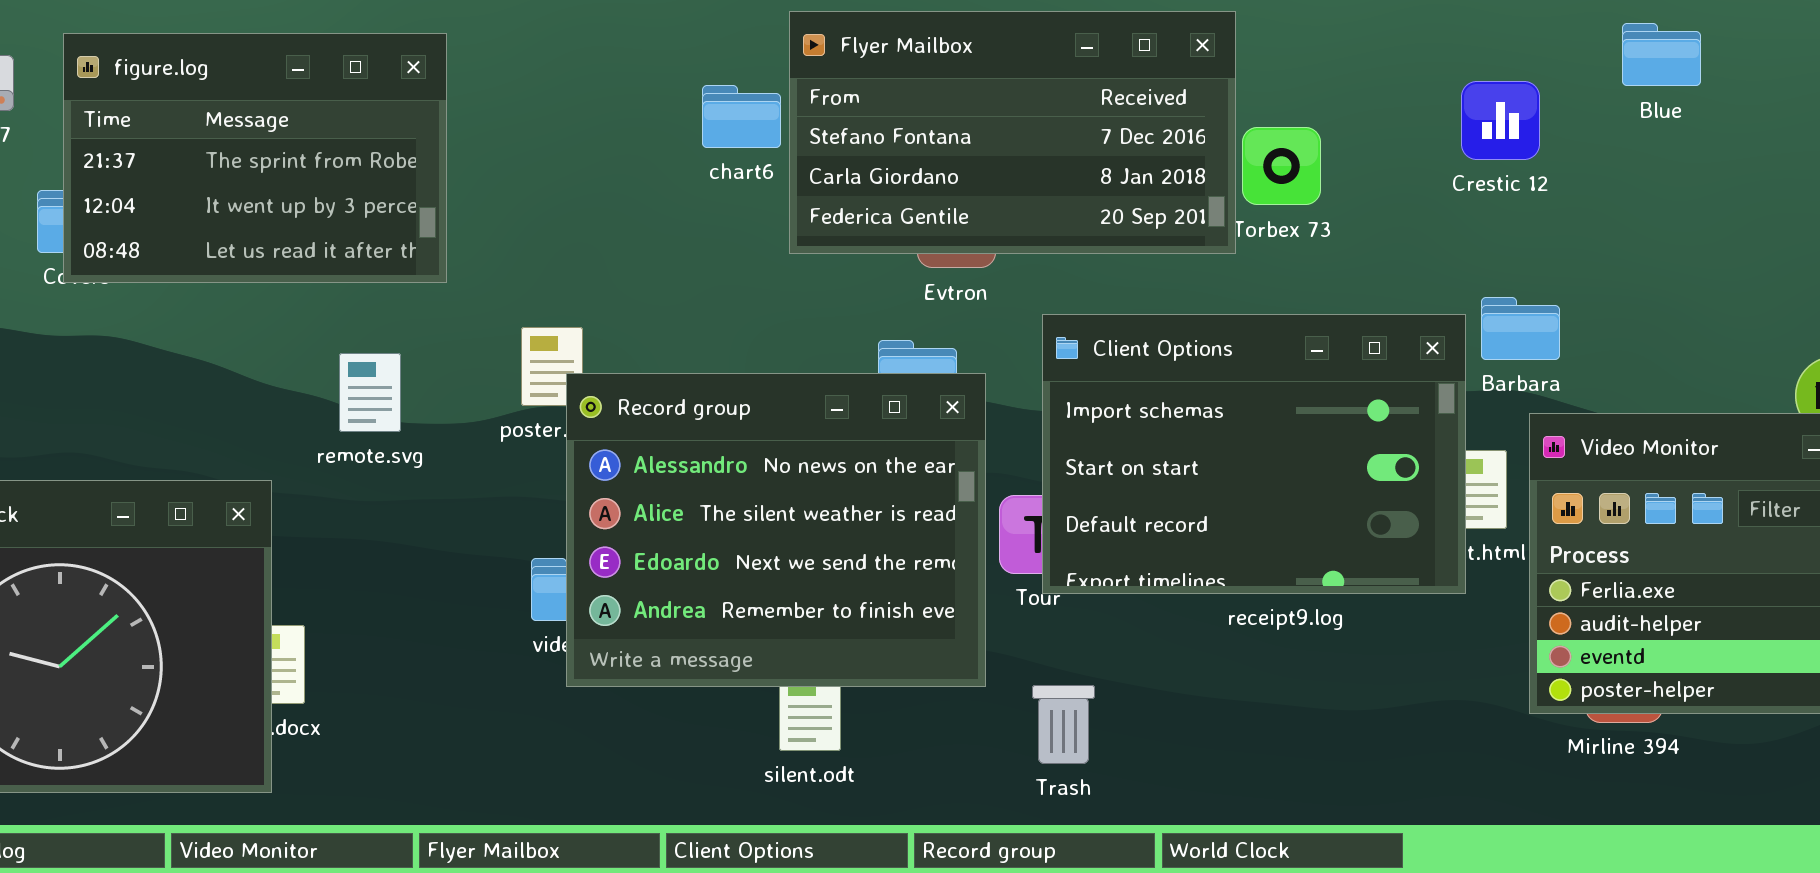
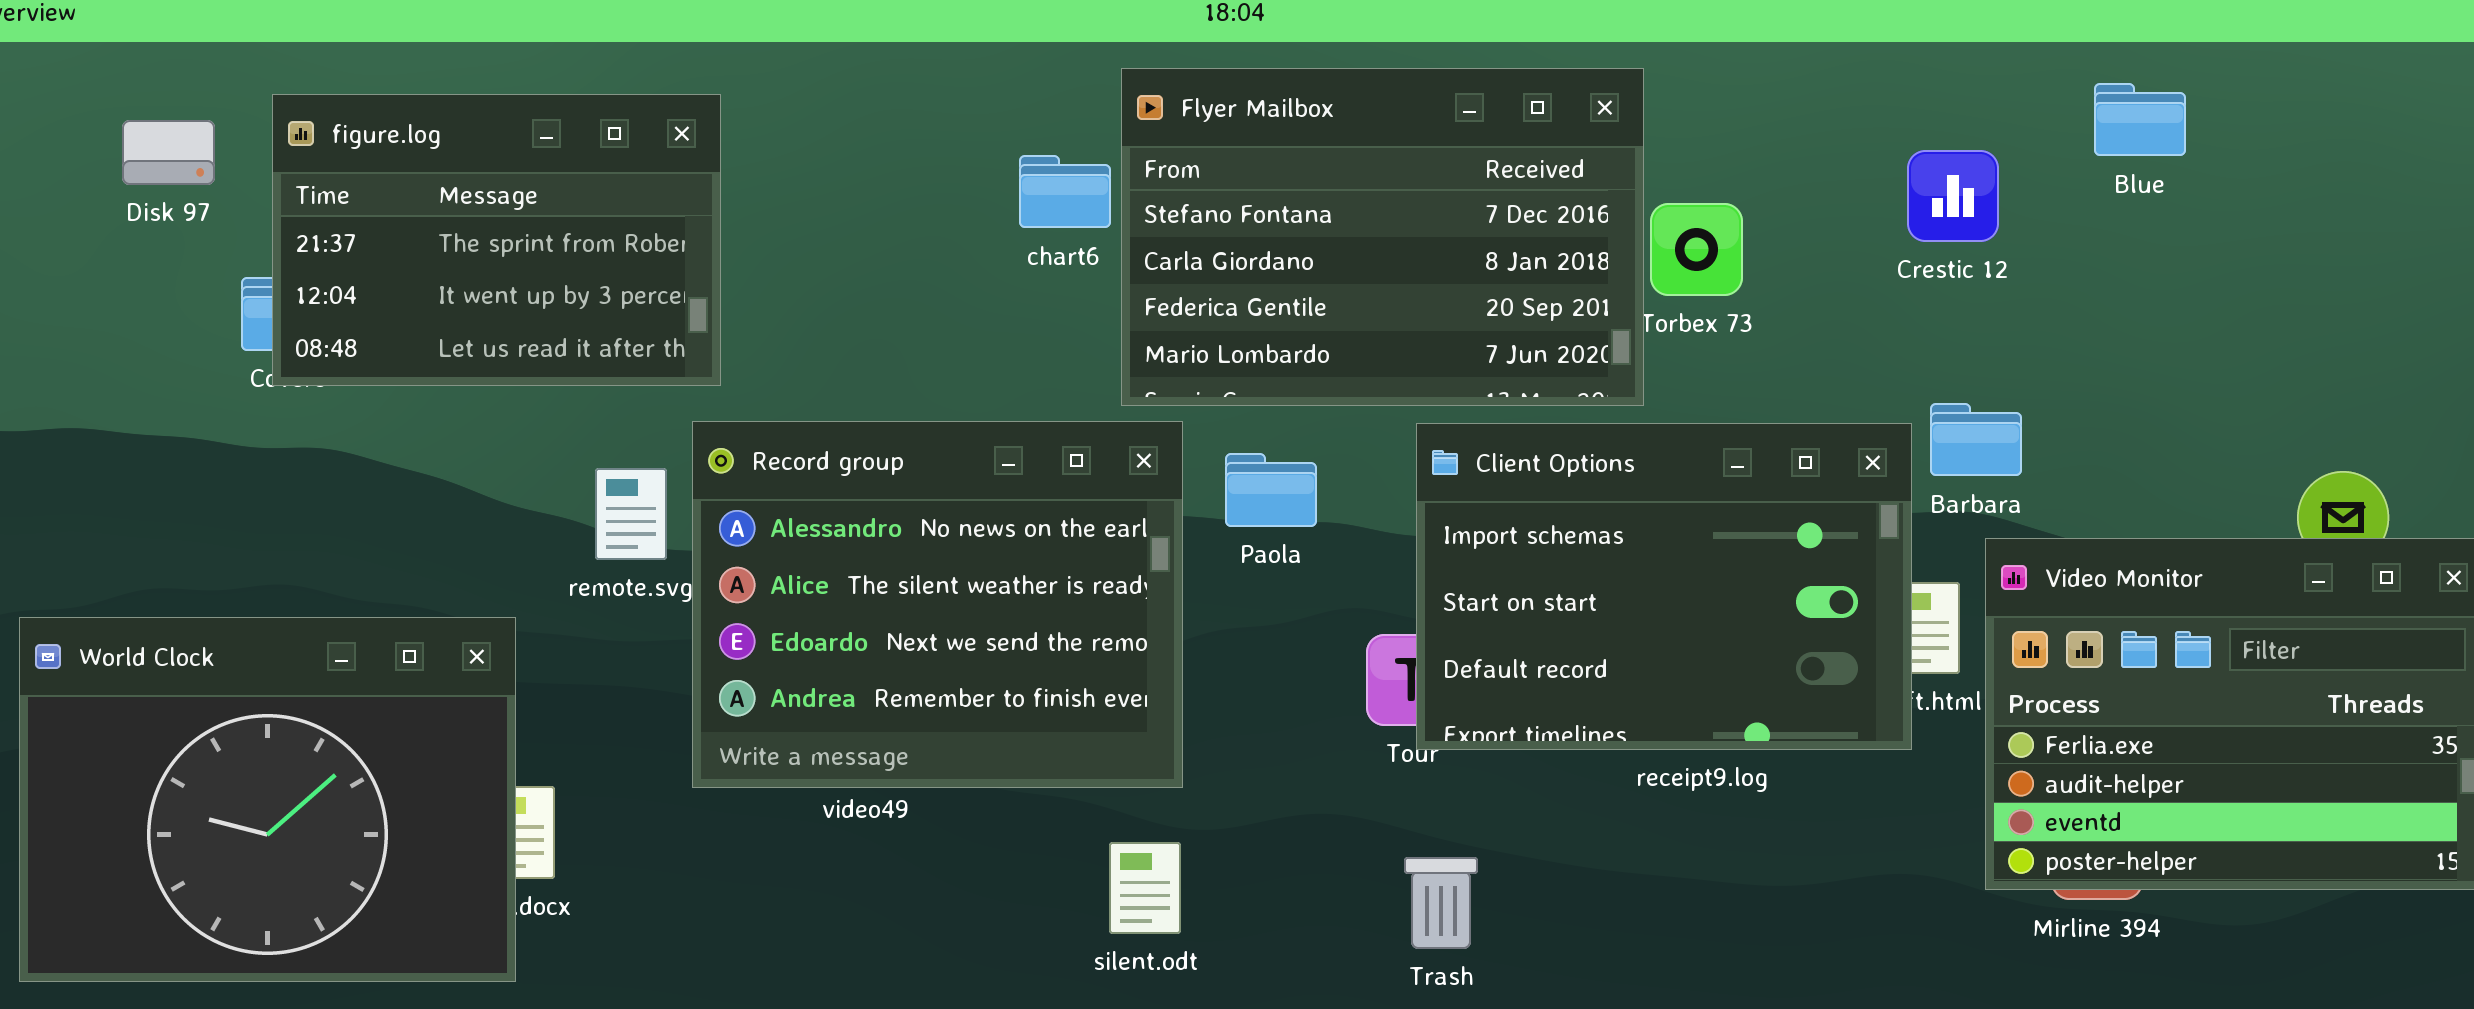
Flyer Mailbox: [789,11,1236,254] -> [1121,68,1644,406], resized
Record group: [566,373,986,687] -> [692,421,1183,788], moved

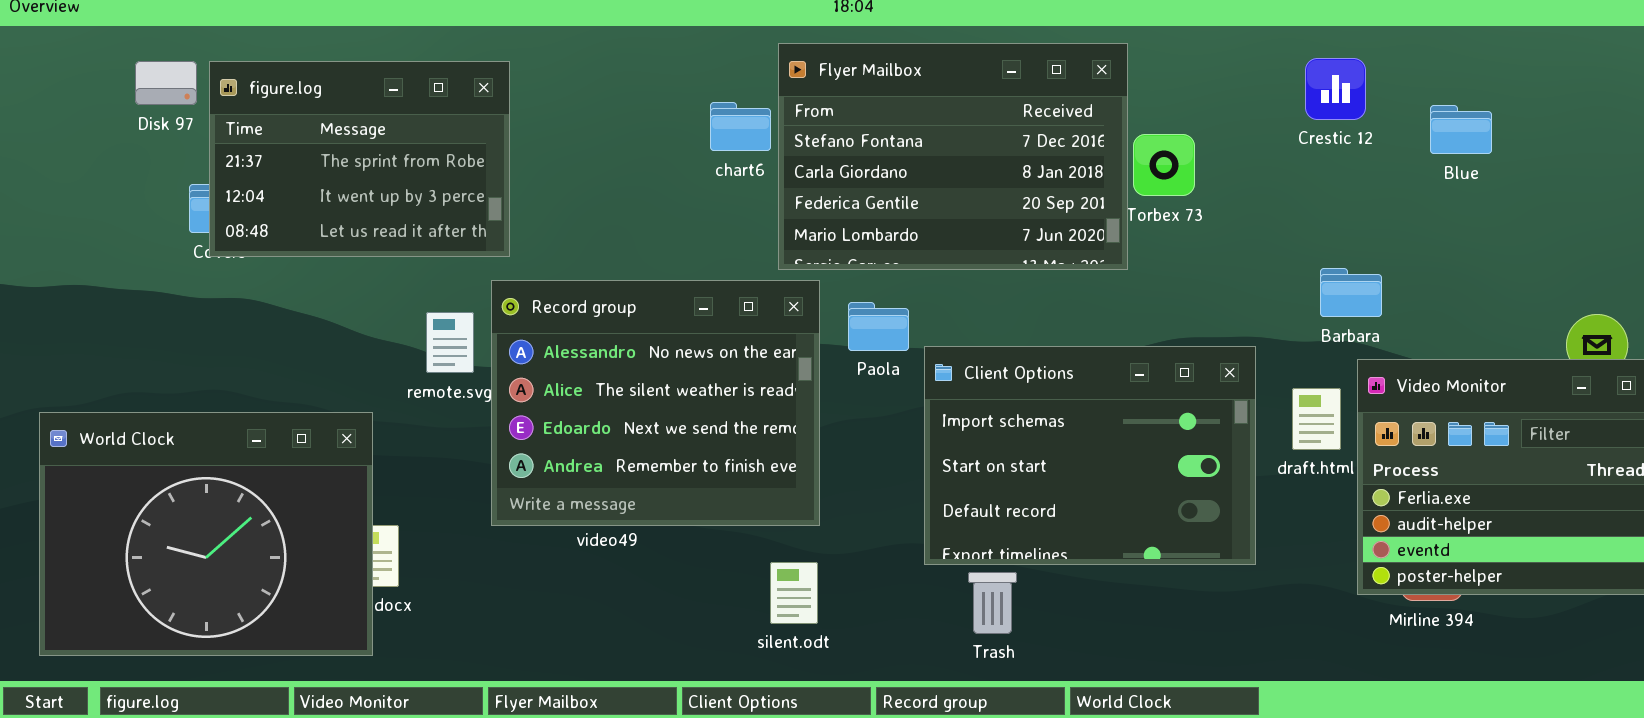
Blue: [2094,83,2186,156] -> [1430,105,1492,154], moved
Disk 97: [122,120,215,185] -> [135,61,197,105], moved
Crestic 12: [1907,150,1999,242] -> [1305,58,1366,120], moved
Client Options: [1416,423,1912,750] -> [924,346,1256,565], moved

